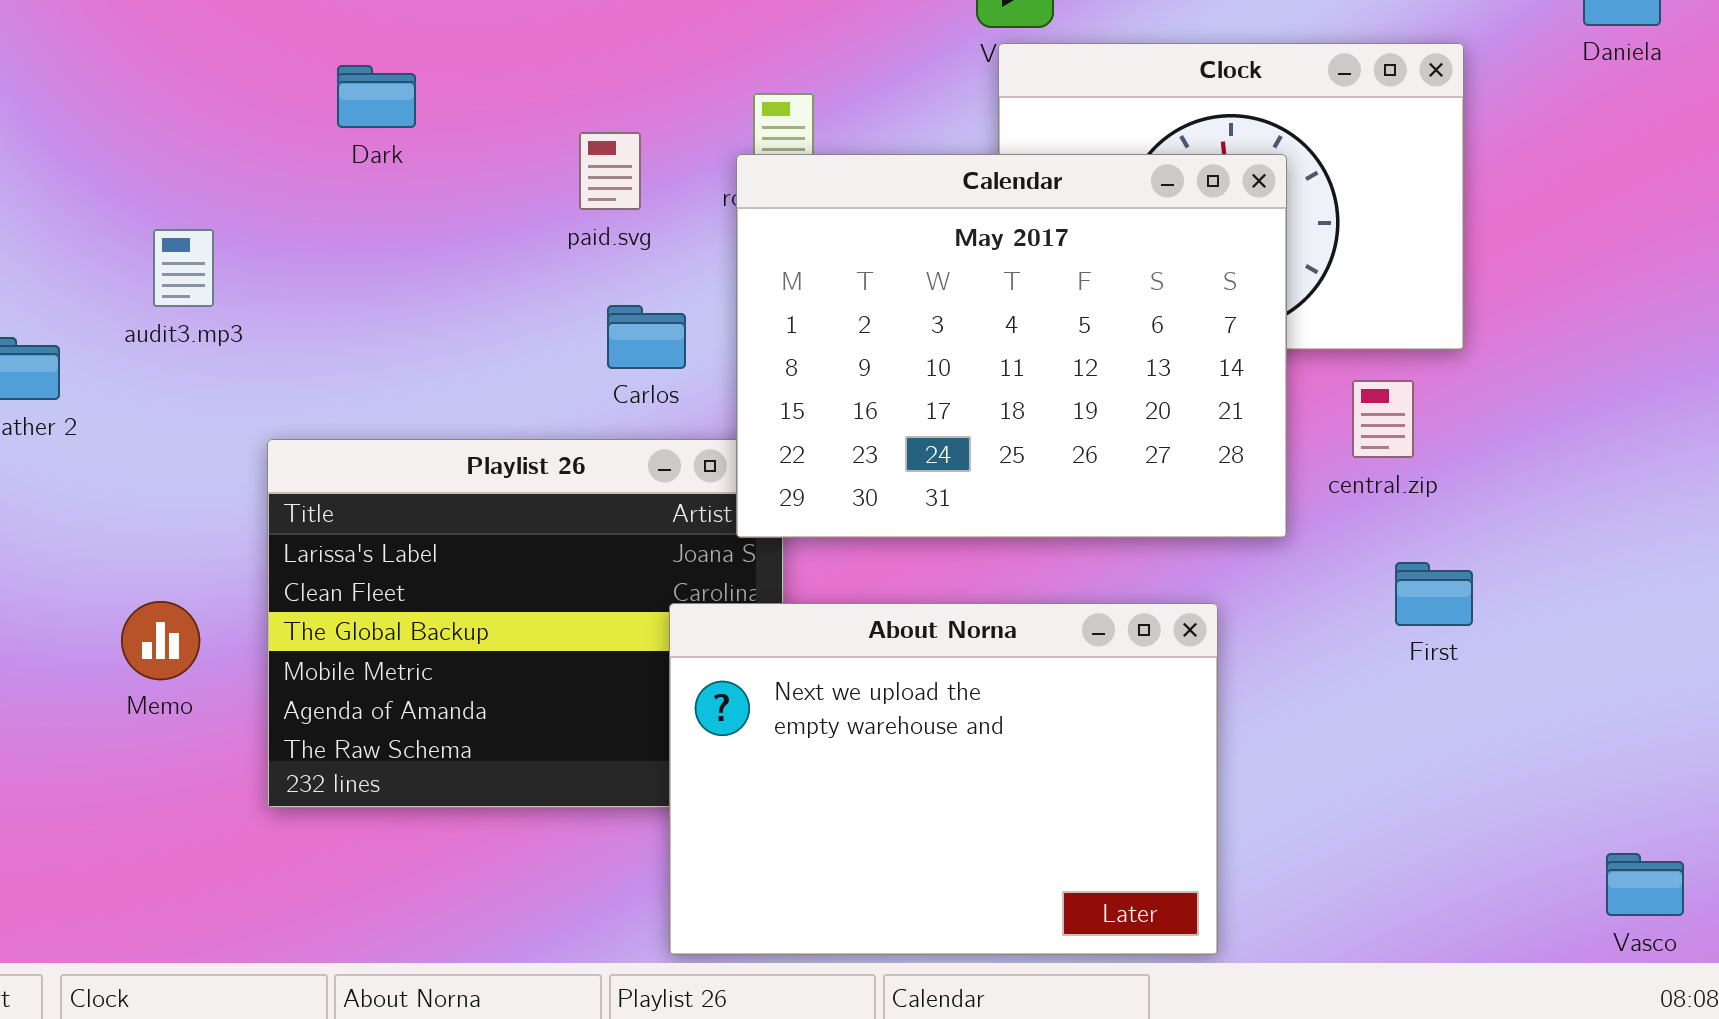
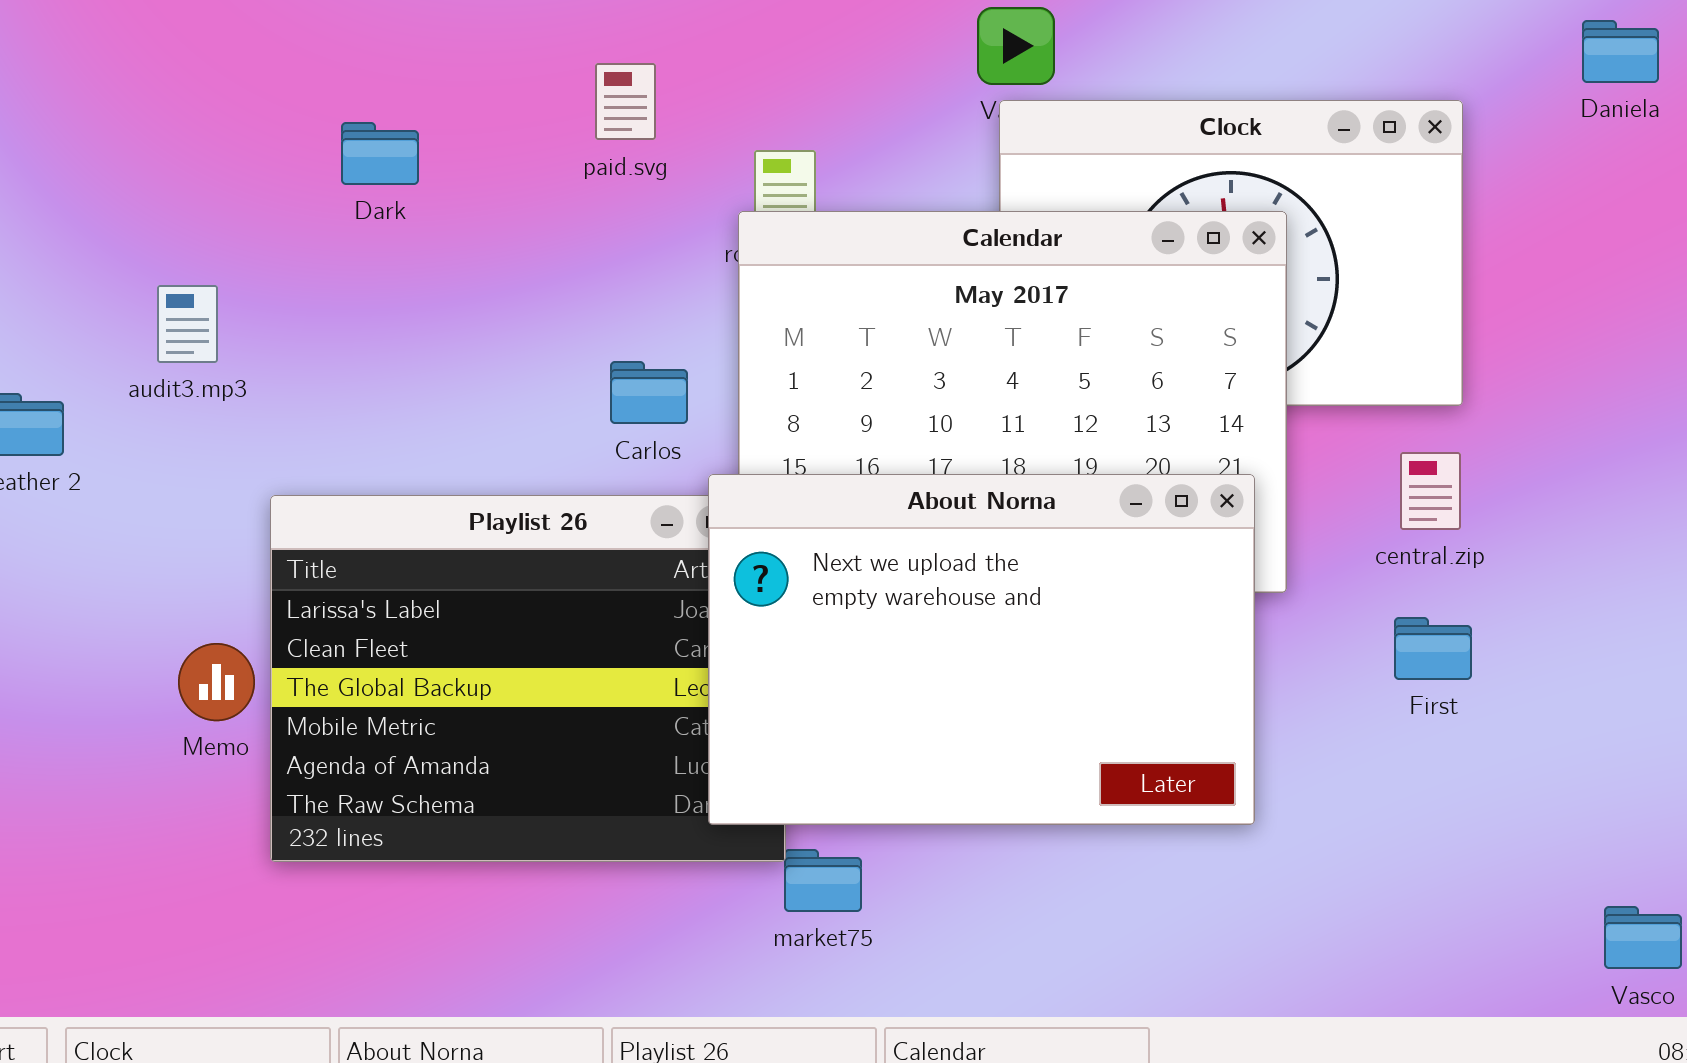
paid.svg: [579,132,641,210] -> [595,63,656,140], moved
central.zip: [1352,380,1414,458] -> [1400,452,1461,530], moved
Memo: [121,601,200,680] -> [178,643,255,721], moved
About Norna: [669,603,1218,955] -> [708,474,1255,825], moved

